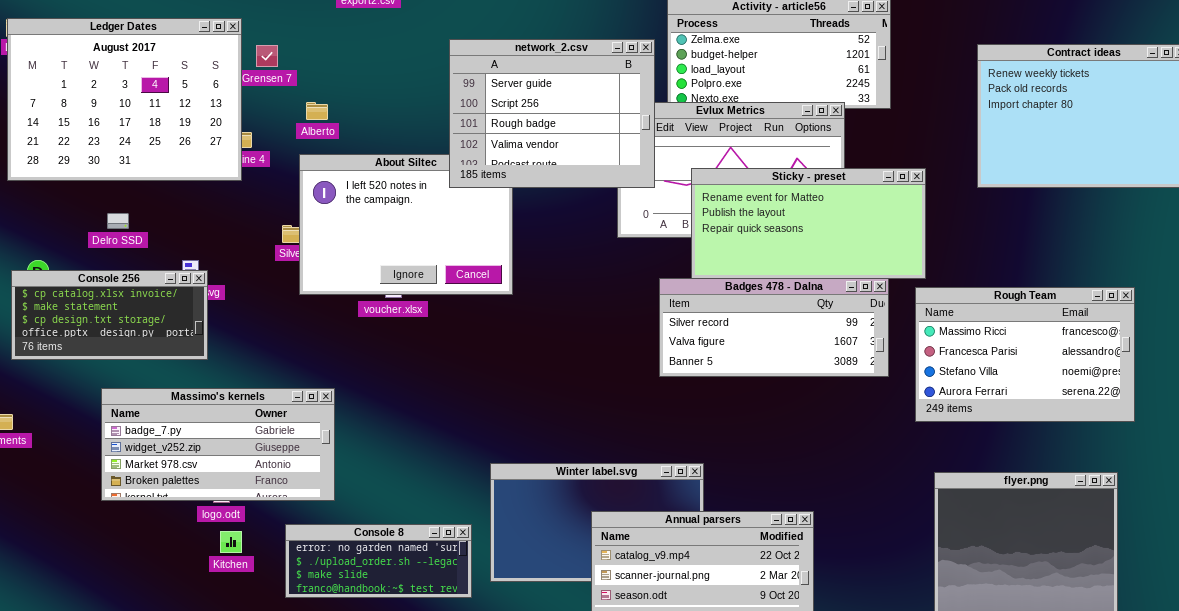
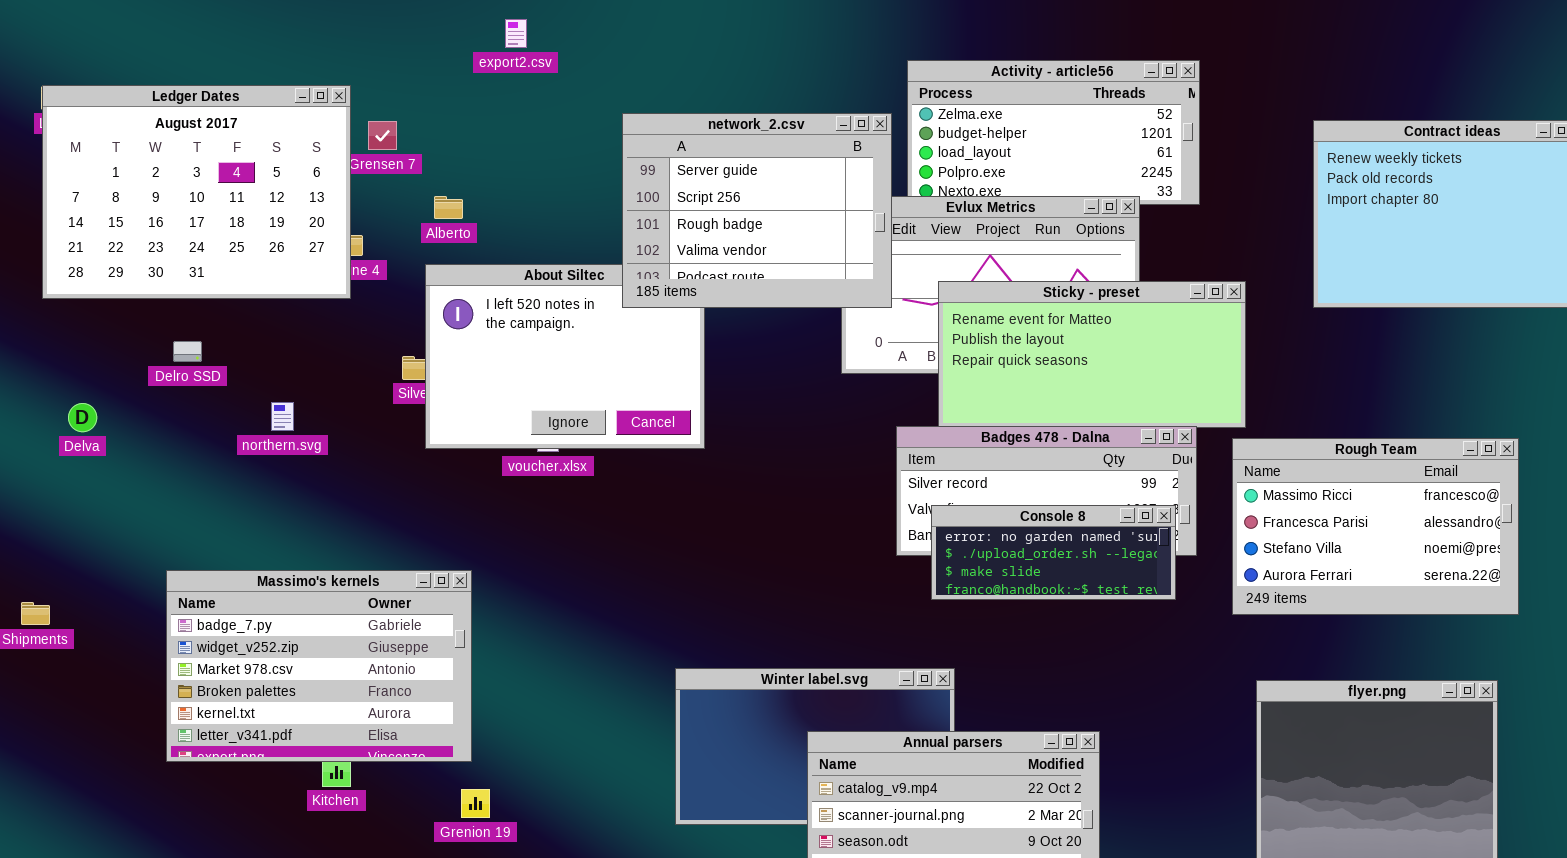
Console 256: [11,270,208,360] -> none, closed
Massimo's kernels: [101,388,335,501] -> [166,570,472,762], resized
Console 8: [285,524,472,598] -> [931,505,1176,600], moved

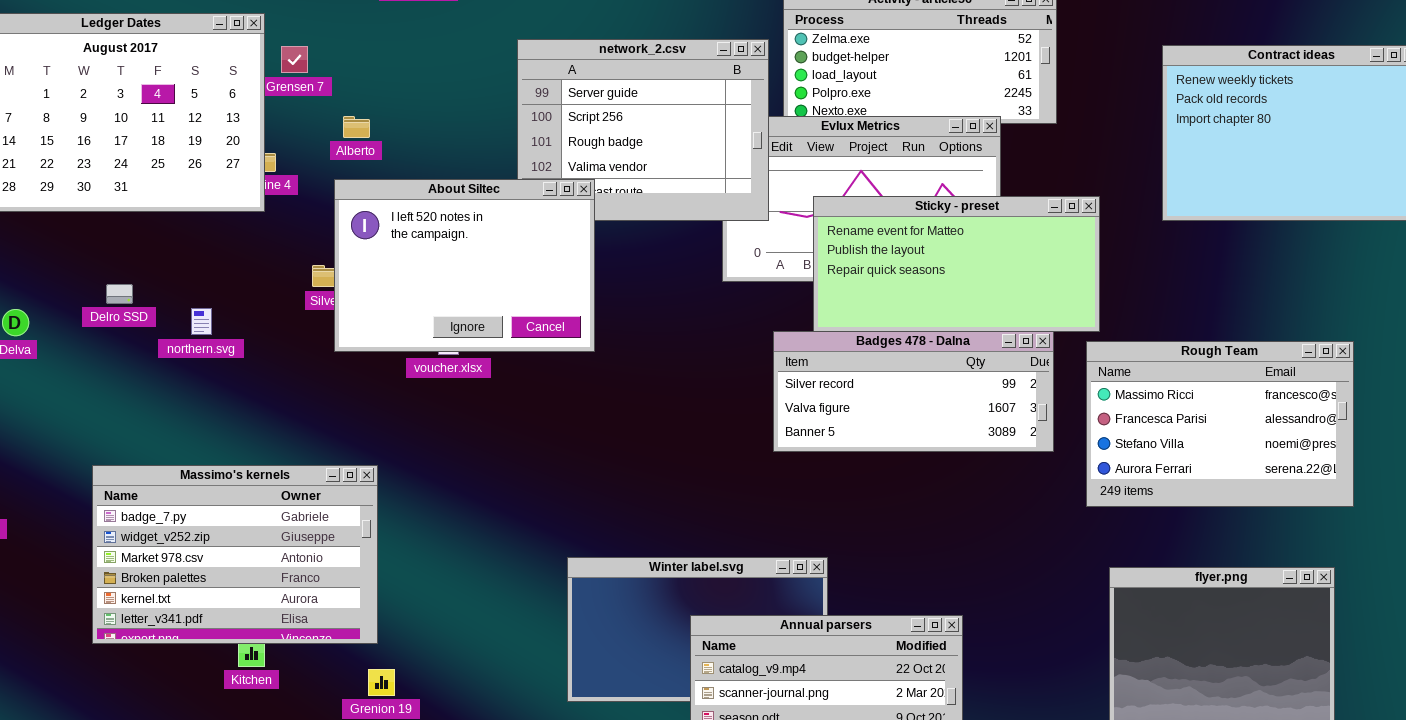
About Siltec: [425,264,705,449] -> [334,179,595,352], raised
Delro SSD: [173,341,202,362] -> [106,284,133,304], moved
Console 8: [931,505,1176,600] -> none, closed

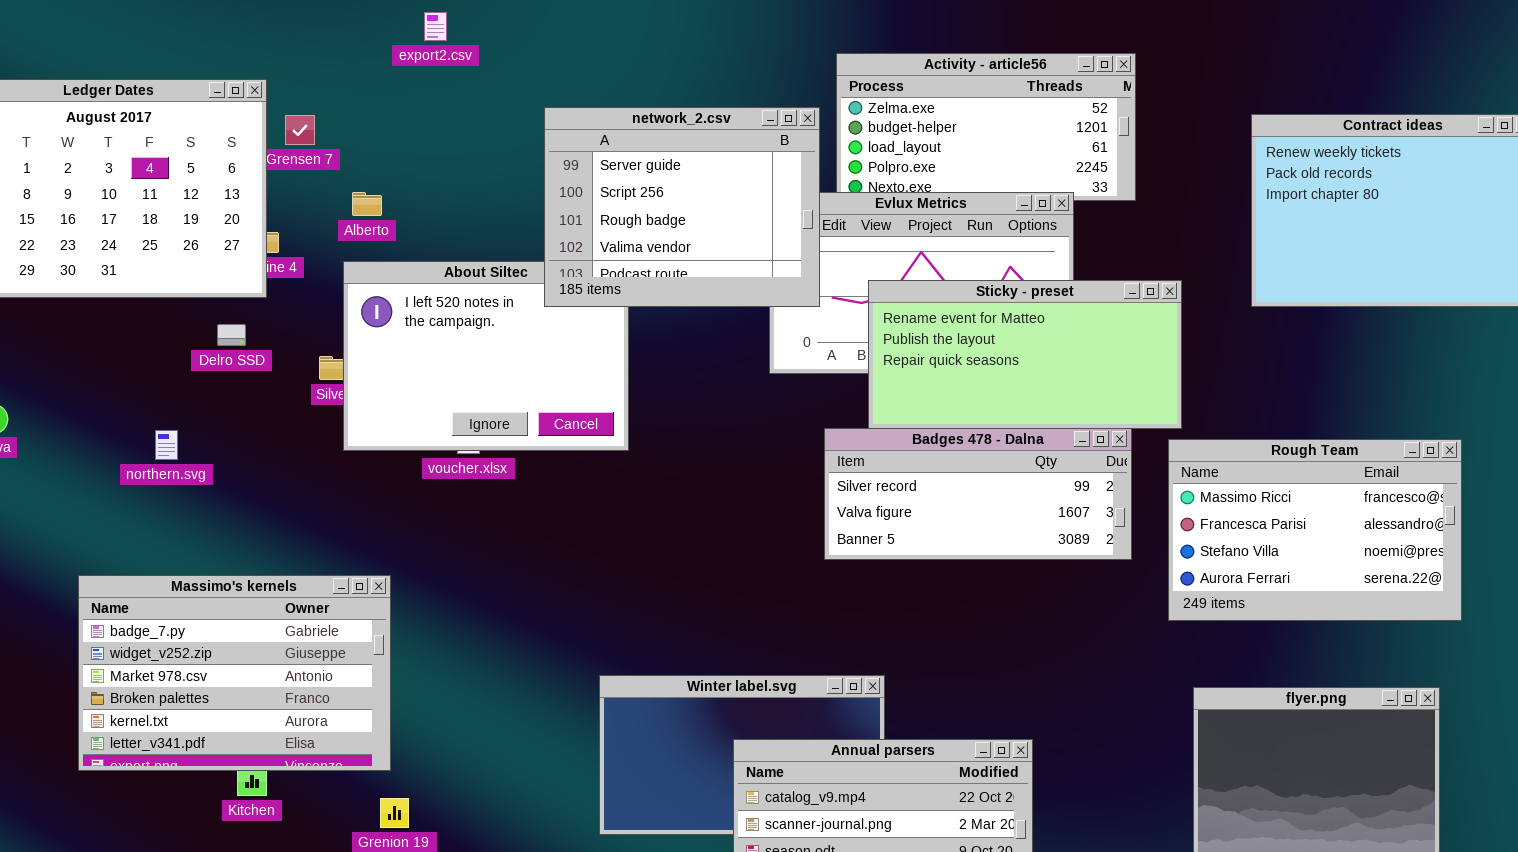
network_2.csv: [517,39,769,221] -> [544,107,820,307], raised
Delro SSD: [106,284,133,304] -> [217,324,246,346], moved
northern.svg: [191,308,212,335] -> [155,430,178,460], moved

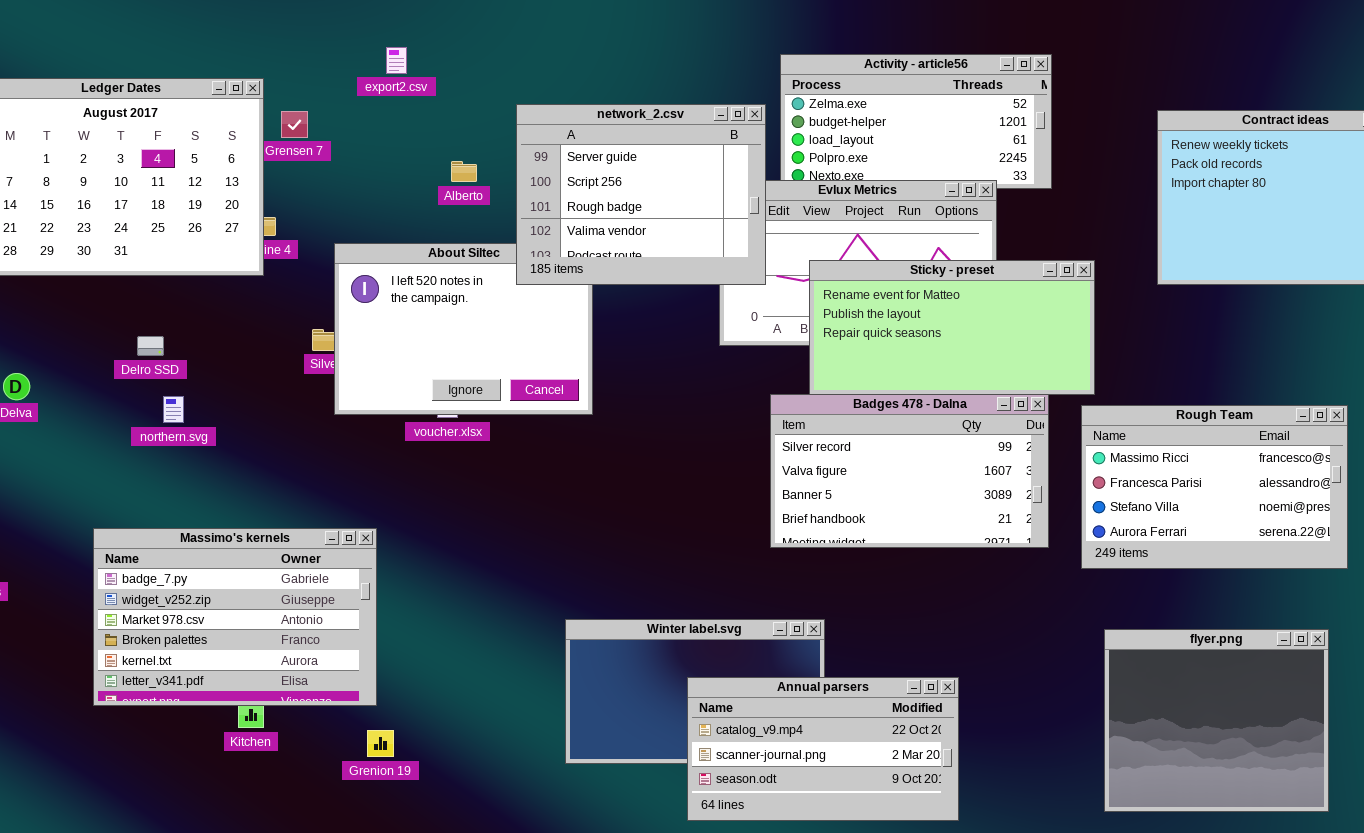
export2.csv: [424,12,447,41] -> [386,47,407,74], moved
Alberto: [352,192,382,216] -> [451,161,477,182], moved
Delro SSD: [217,324,246,346] -> [137,336,164,356], moved
Badges 478 - Dalna: [824,428,1132,560] -> [770,394,1049,548], resized

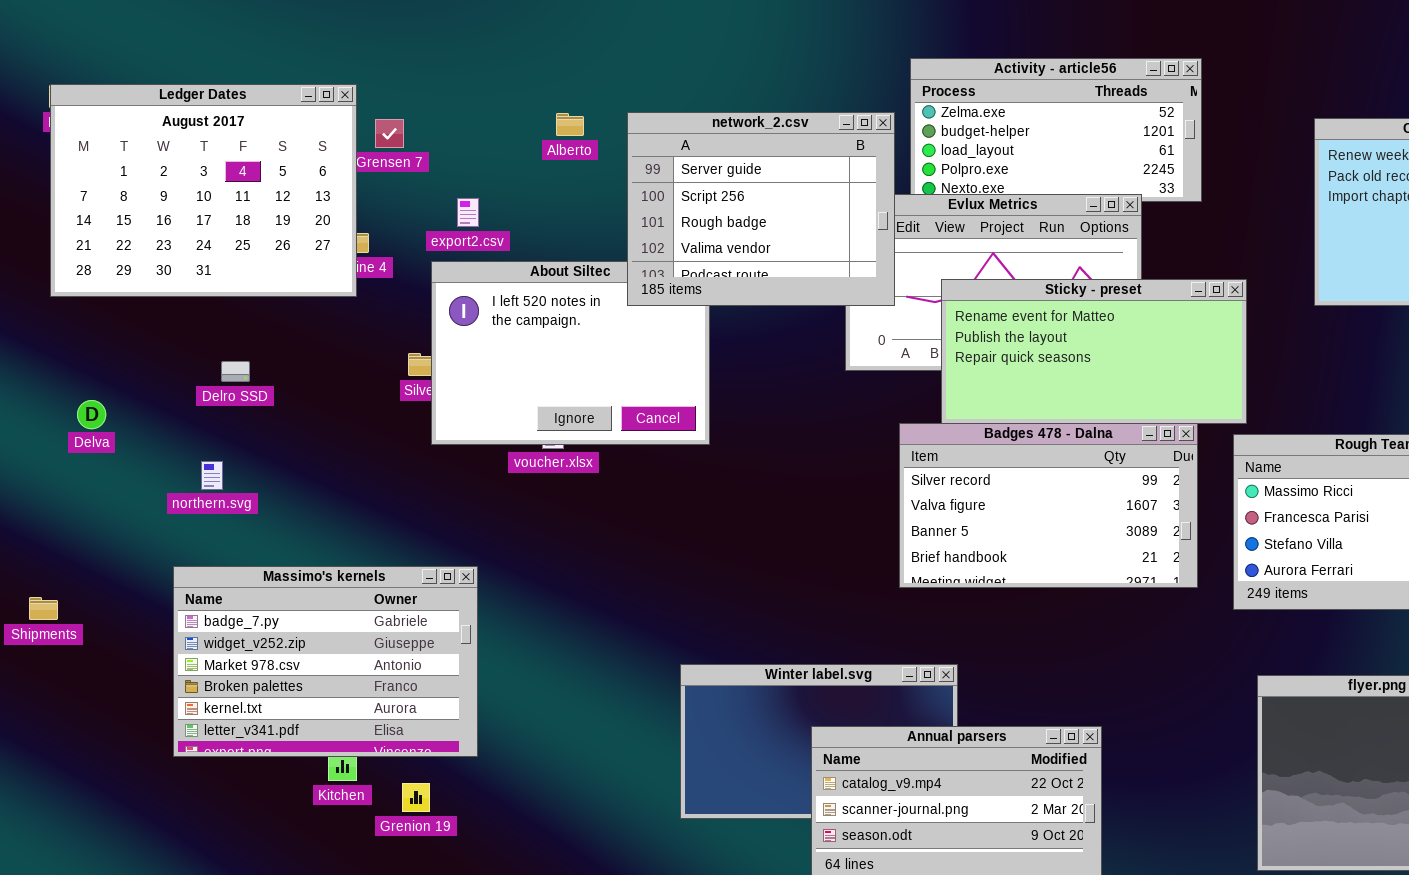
export2.csv: [386,47,407,74] -> [457,198,479,227], moved
Alberto: [451,161,477,182] -> [556,113,584,136], moved
northern.svg: [163,396,184,423] -> [201,461,223,490], moved
Grenion 19: [367,730,394,757] -> [402,783,430,812], moved

